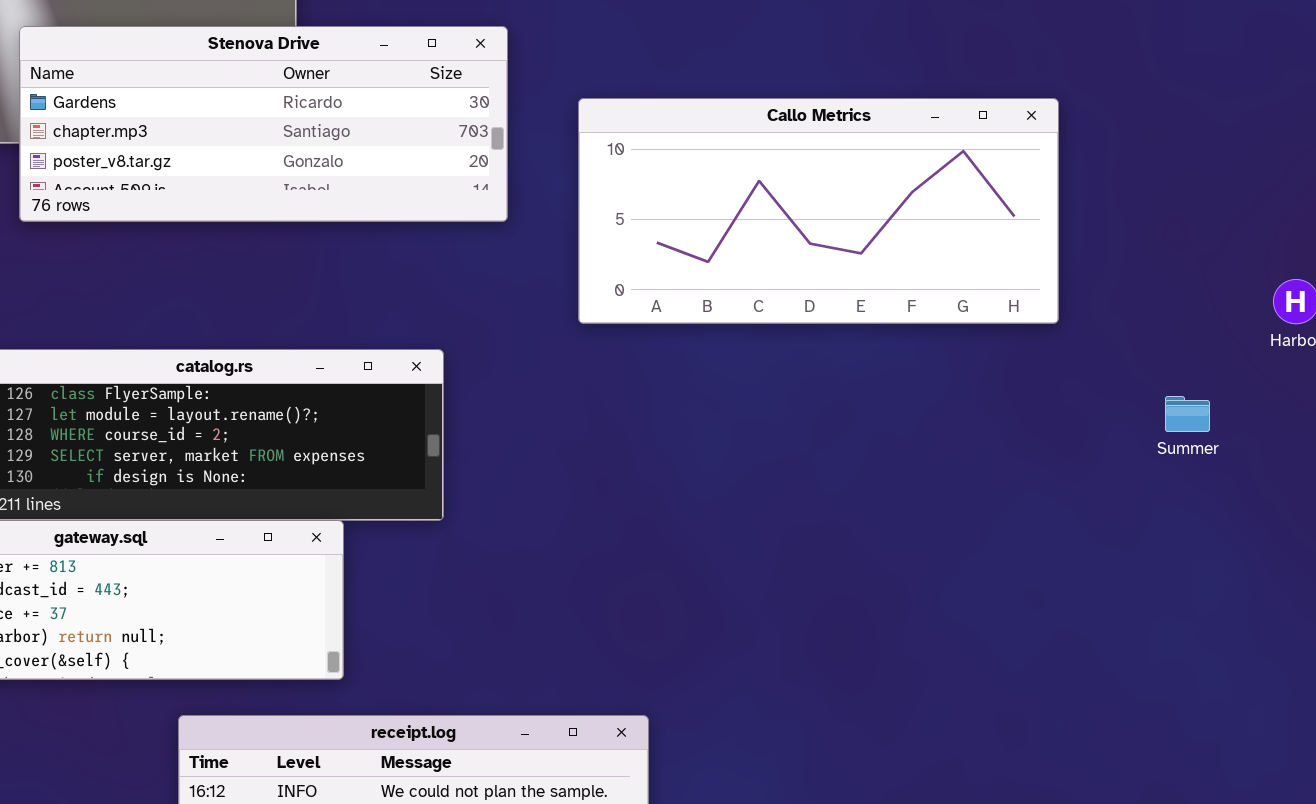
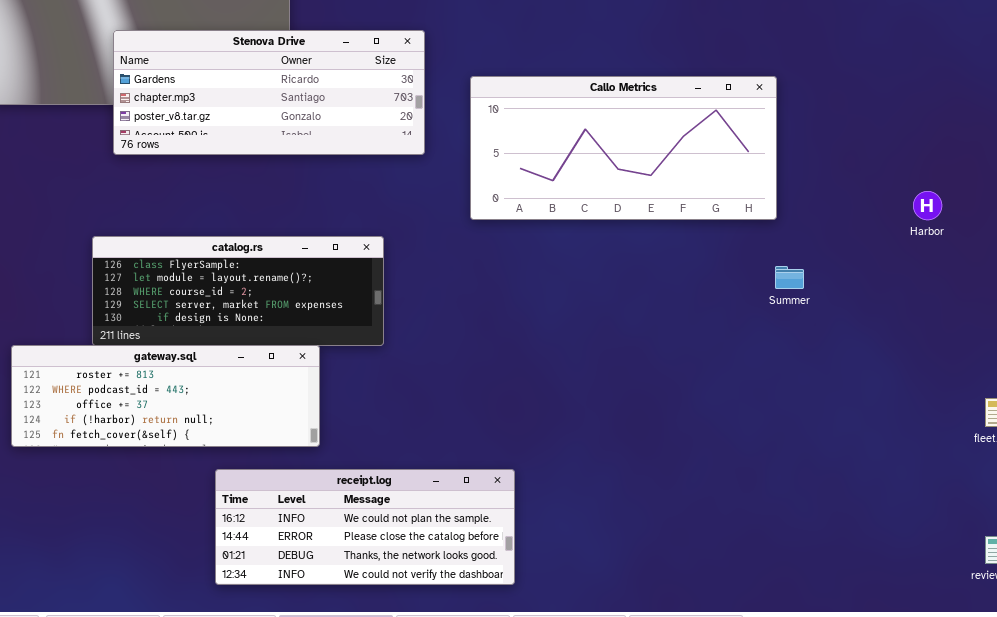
Summer: [1165,396,1210,432] -> [775,266,804,289], moved

